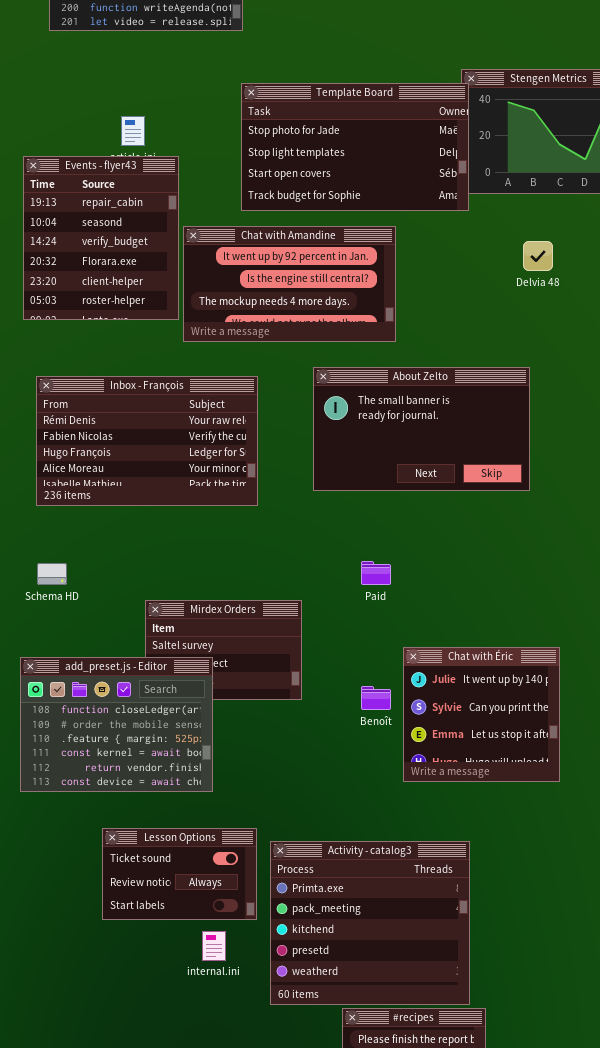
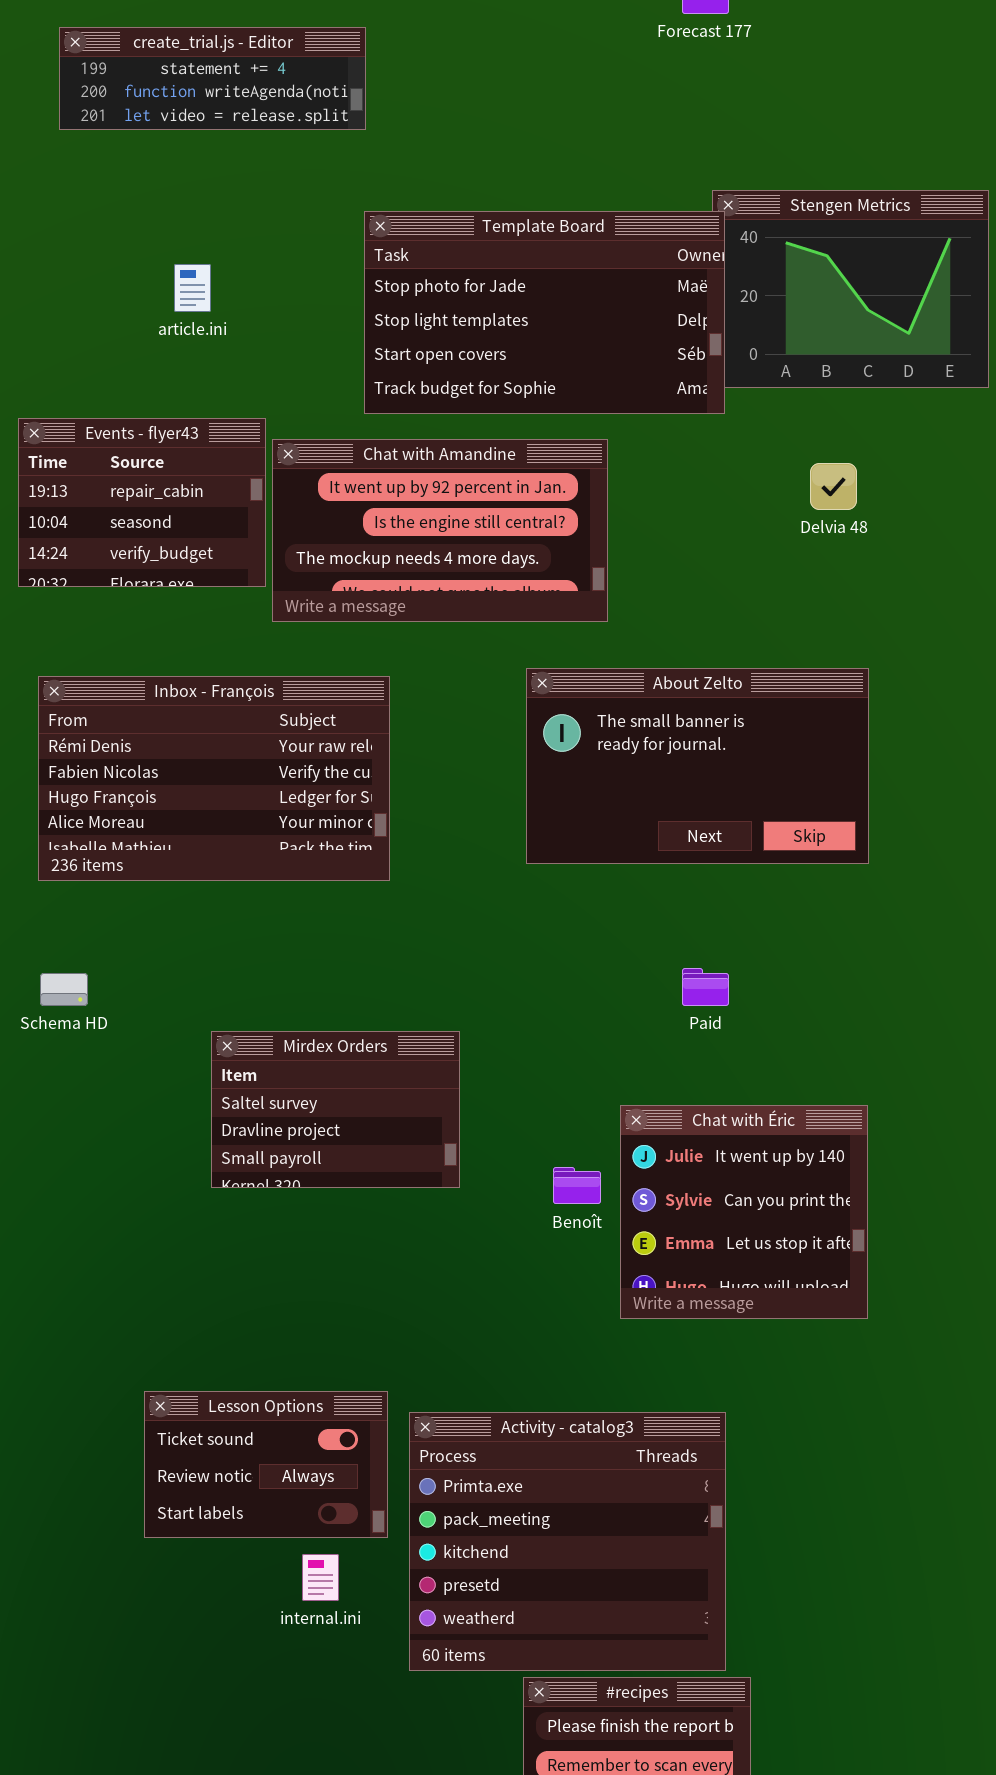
Events - flyer43: [23,156,179,320] -> [18,418,266,587], resized
About Zelto: [313,367,530,491] -> [526,668,869,864], moved
Paid: [361,561,391,585] -> [682,968,729,1006], moved
add_preset.js - Editor: [20,657,213,792] -> none, closed

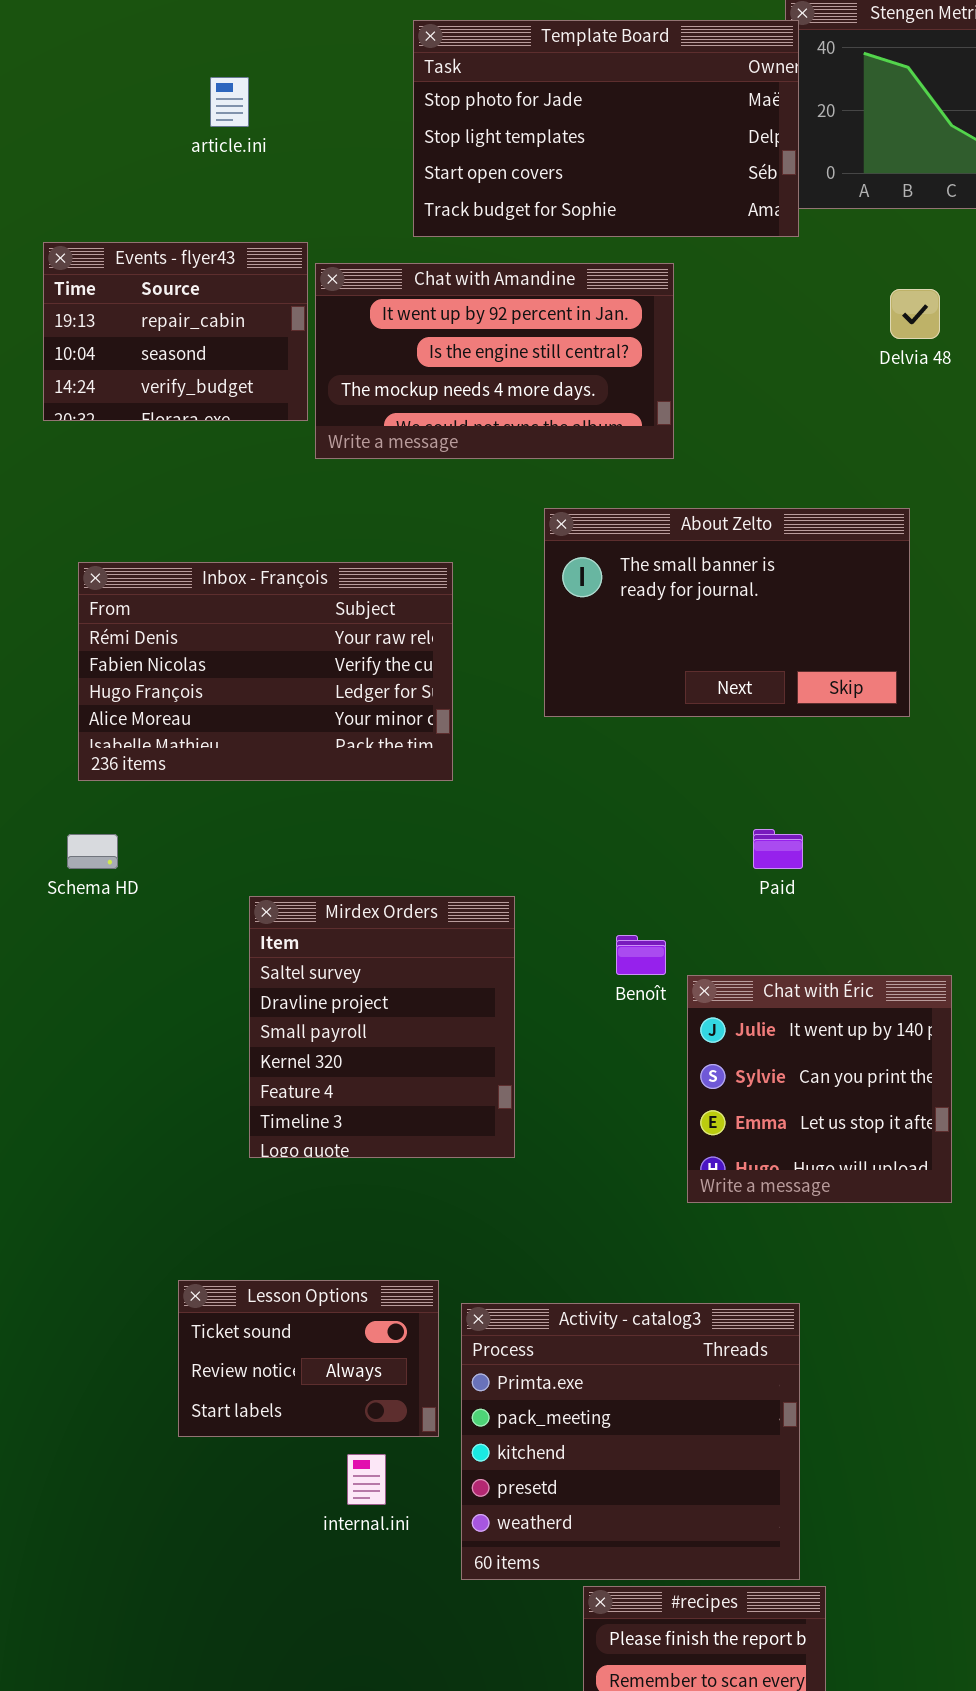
About Zelto: [526,668,869,864] -> [544,508,910,717], moved
Inbox - François: [38,676,390,881] -> [78,562,453,781], moved
Mirdex Orders: [211,1031,460,1188] -> [249,896,515,1158], resized
Benoît: [553,1167,601,1204] -> [616,935,666,975], moved

